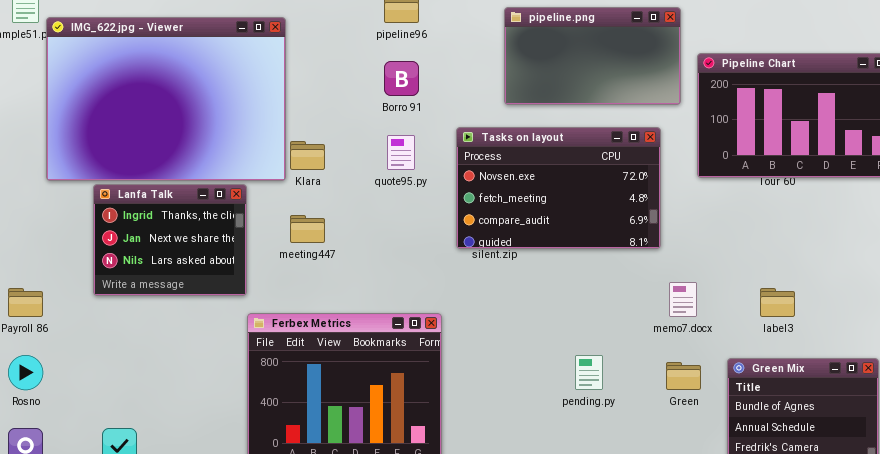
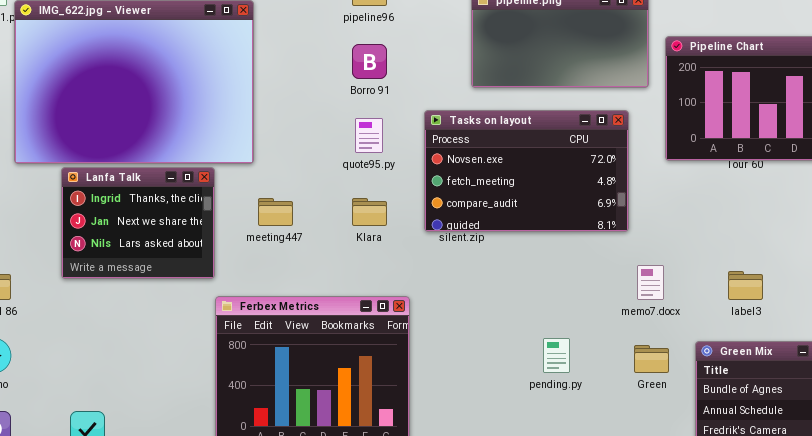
Klara: [290,141,325,170] -> [352,198,387,226], moved

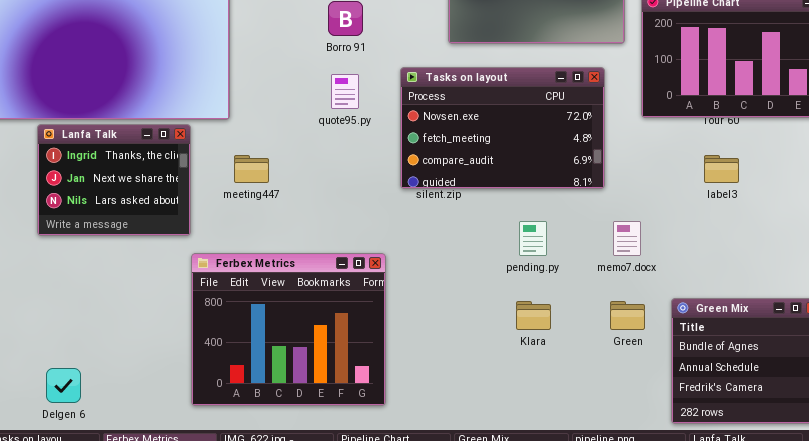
Klara: [352,198,387,226] -> [516,301,551,330], moved
label3: [728,271,763,300] -> [704,155,739,183], moved
pending.py: [543,338,570,373] -> [519,221,547,256], moved

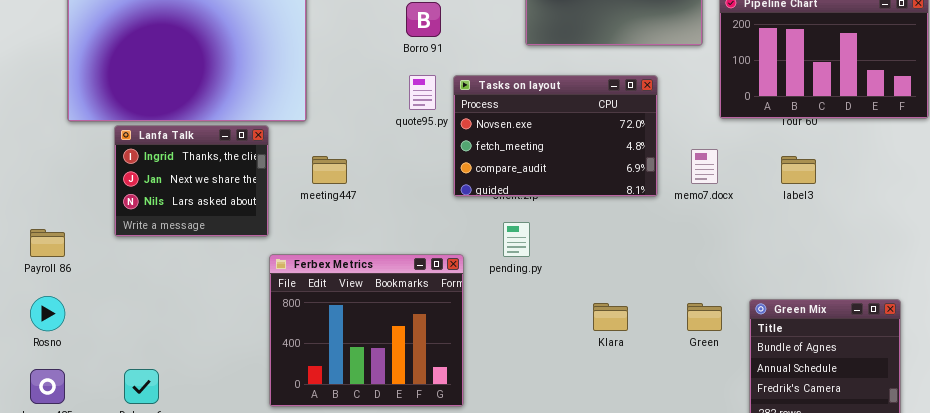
Tasks on layout: [400,67,605,189] -> [453,75,658,197], moved
pending.py: [519,221,547,256] -> [503,222,530,257], moved
memo7.docx: [613,221,641,256] -> [691,149,718,184], moved

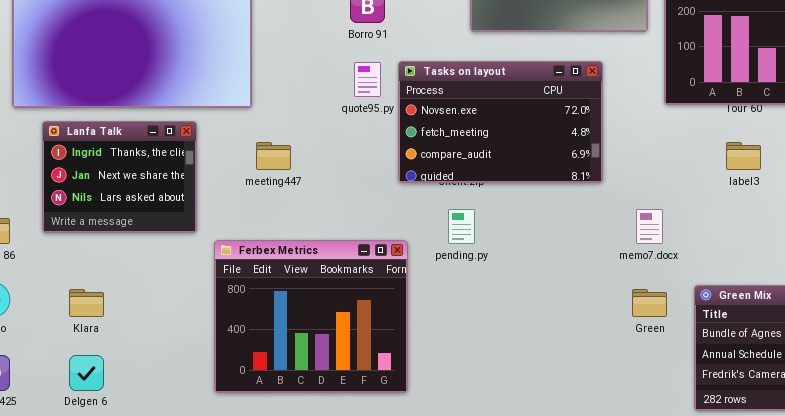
Lanfa Talk: [114,125,269,237] -> [42,121,197,233], moved
memo7.docx: [691,149,718,184] -> [636,209,663,244], moved
Klara: [593,303,628,331] -> [69,289,104,317], moved

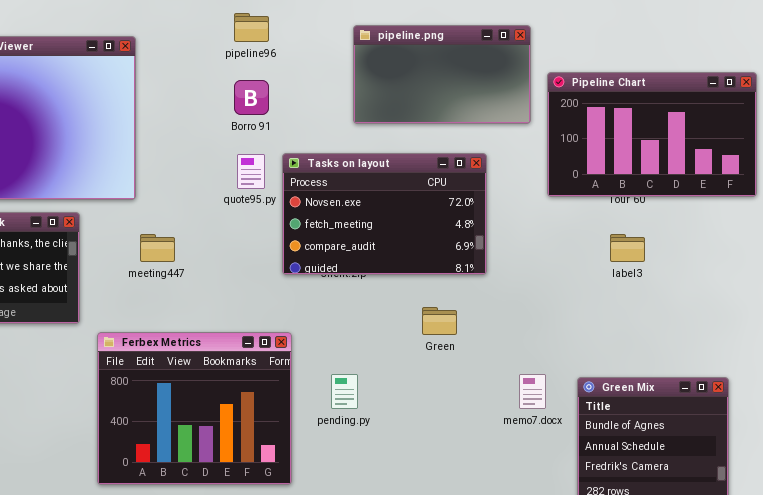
pending.py: [448,209,475,244] -> [331,374,358,409], moved
memo7.docx: [636,209,663,244] -> [519,374,546,409], moved
Green: [632,289,667,317] -> [422,307,457,335], moved

